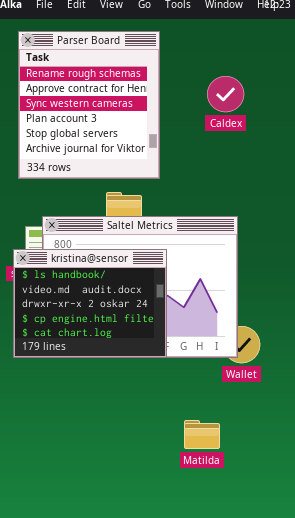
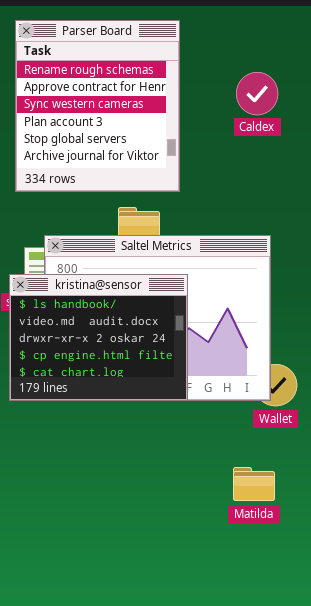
Matilda: [184,420,220,449] -> [233,467,275,501], moved

